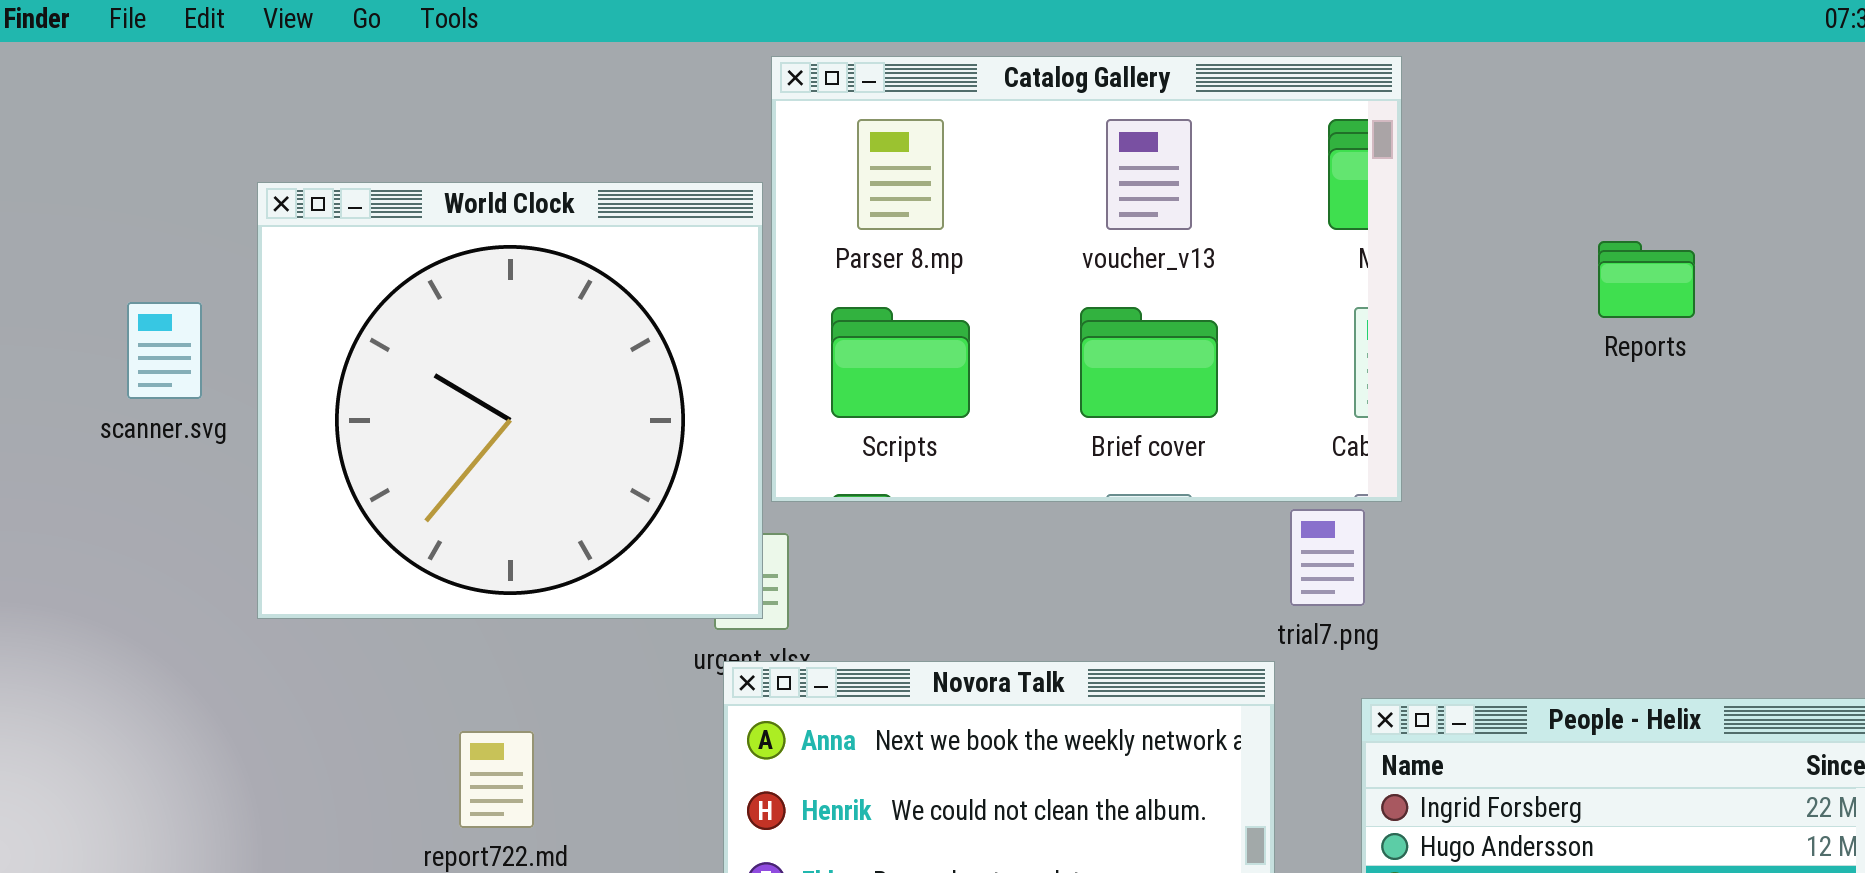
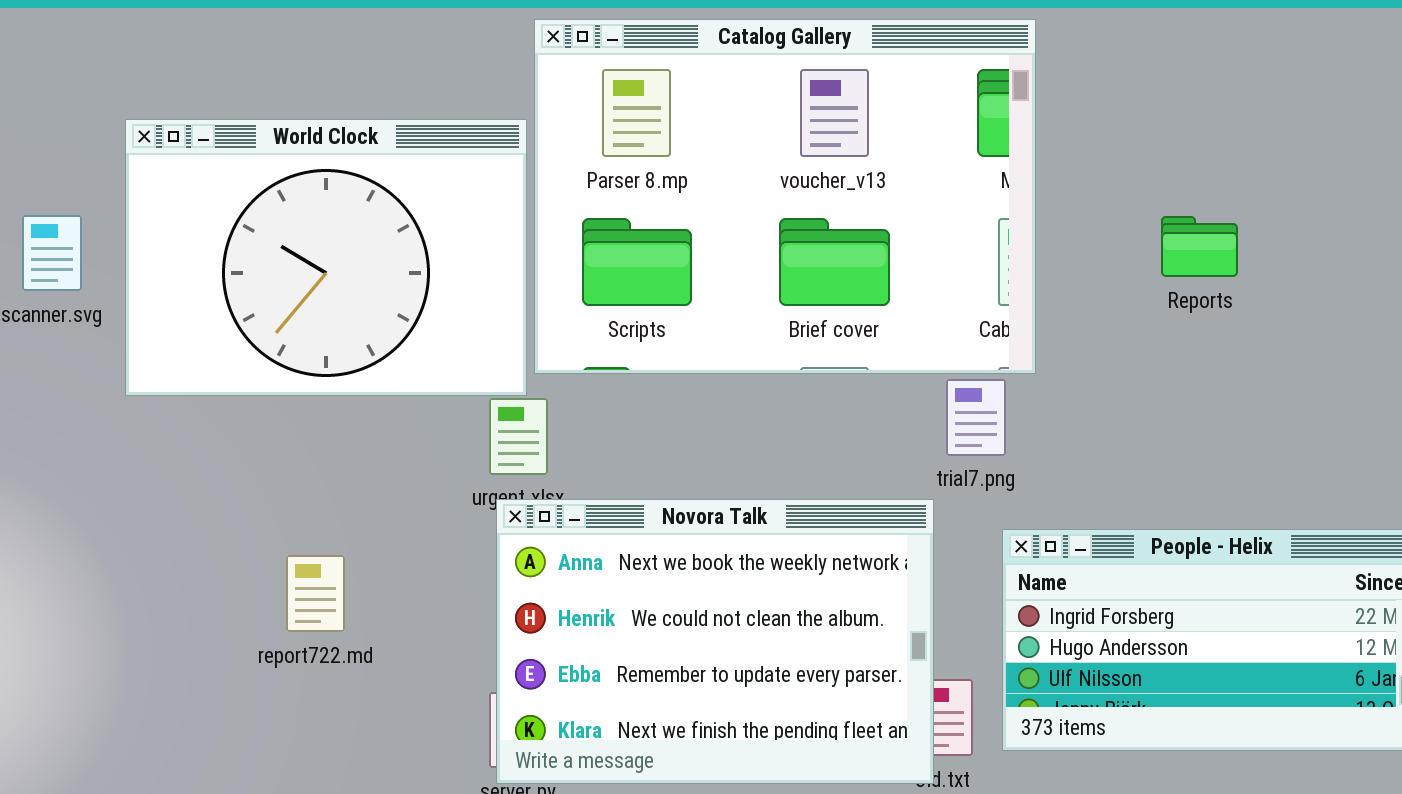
World Clock: [257,182,763,619] -> [125,119,527,396], resized
Reports: [1598,241,1695,318] -> [1161,216,1238,277], moved

